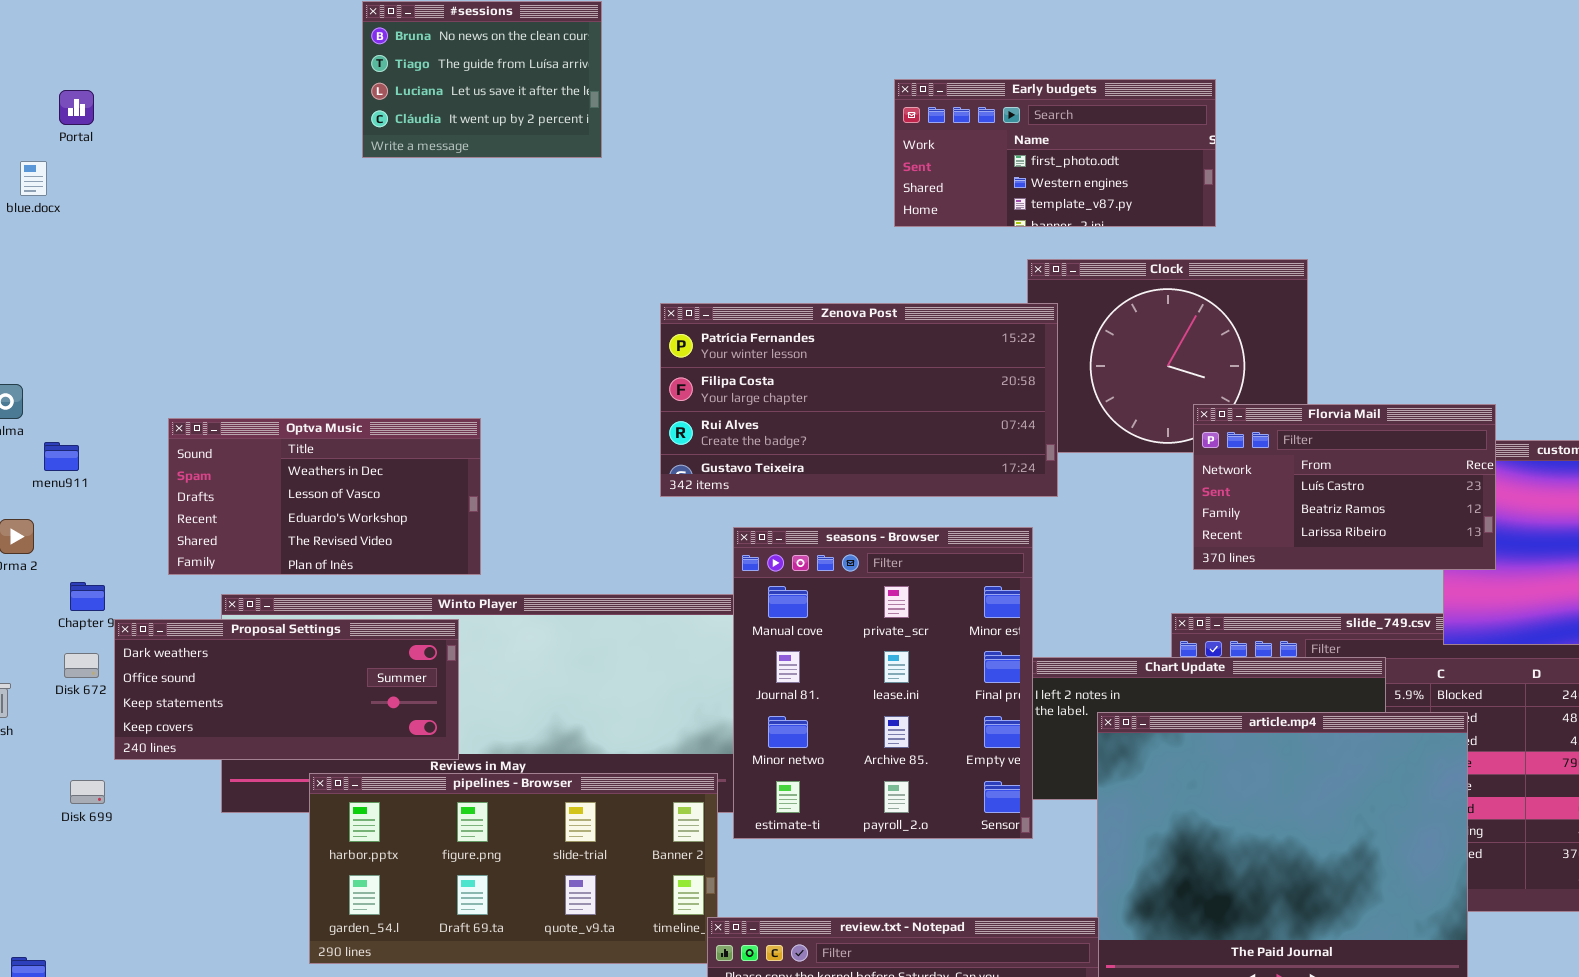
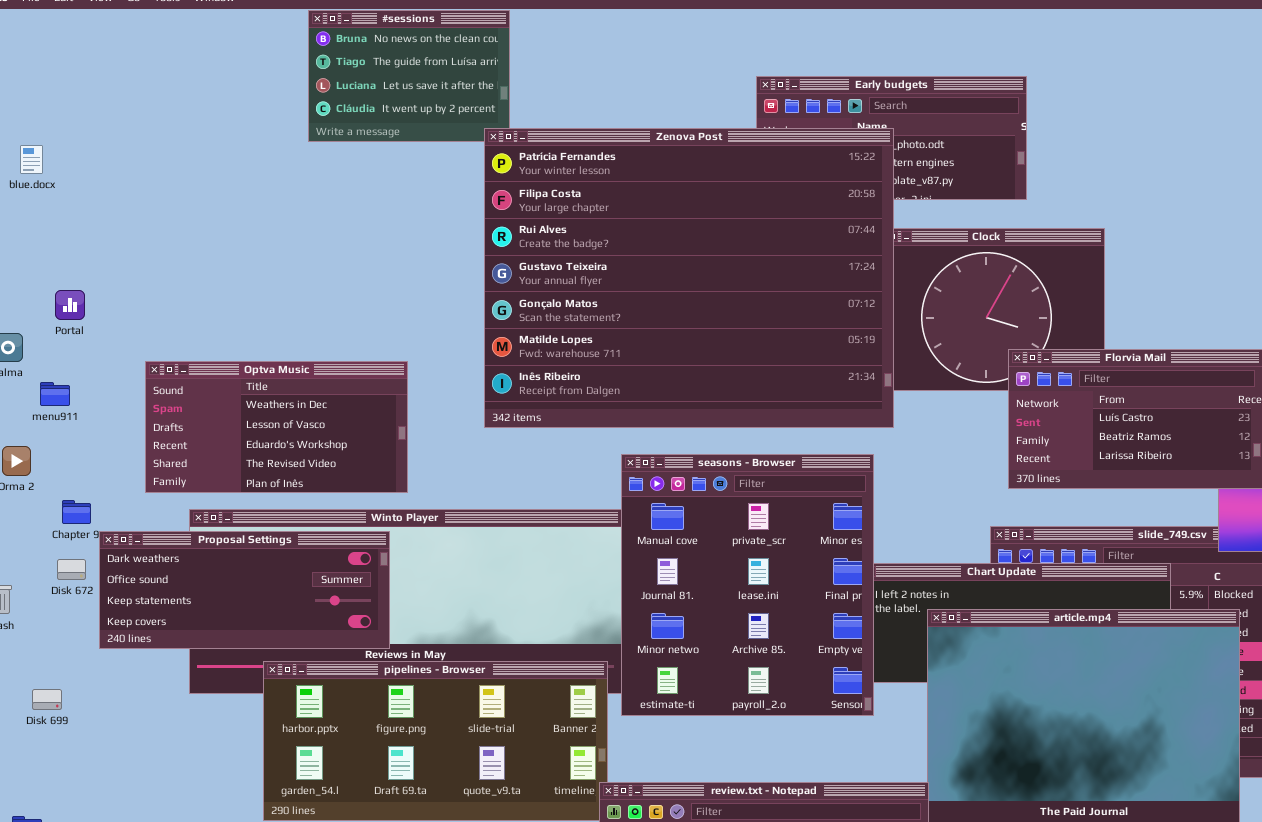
Portal: [59,90,94,125] -> [55,290,85,320], moved
Zenova Post: [660,303,1058,497] -> [484,128,894,428], resized
Disk 699: [70,780,105,804] -> [32,689,62,710], moved

